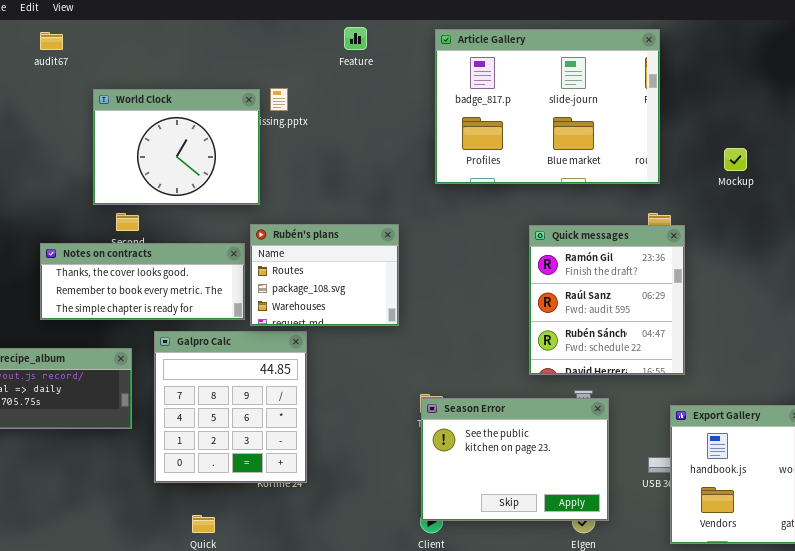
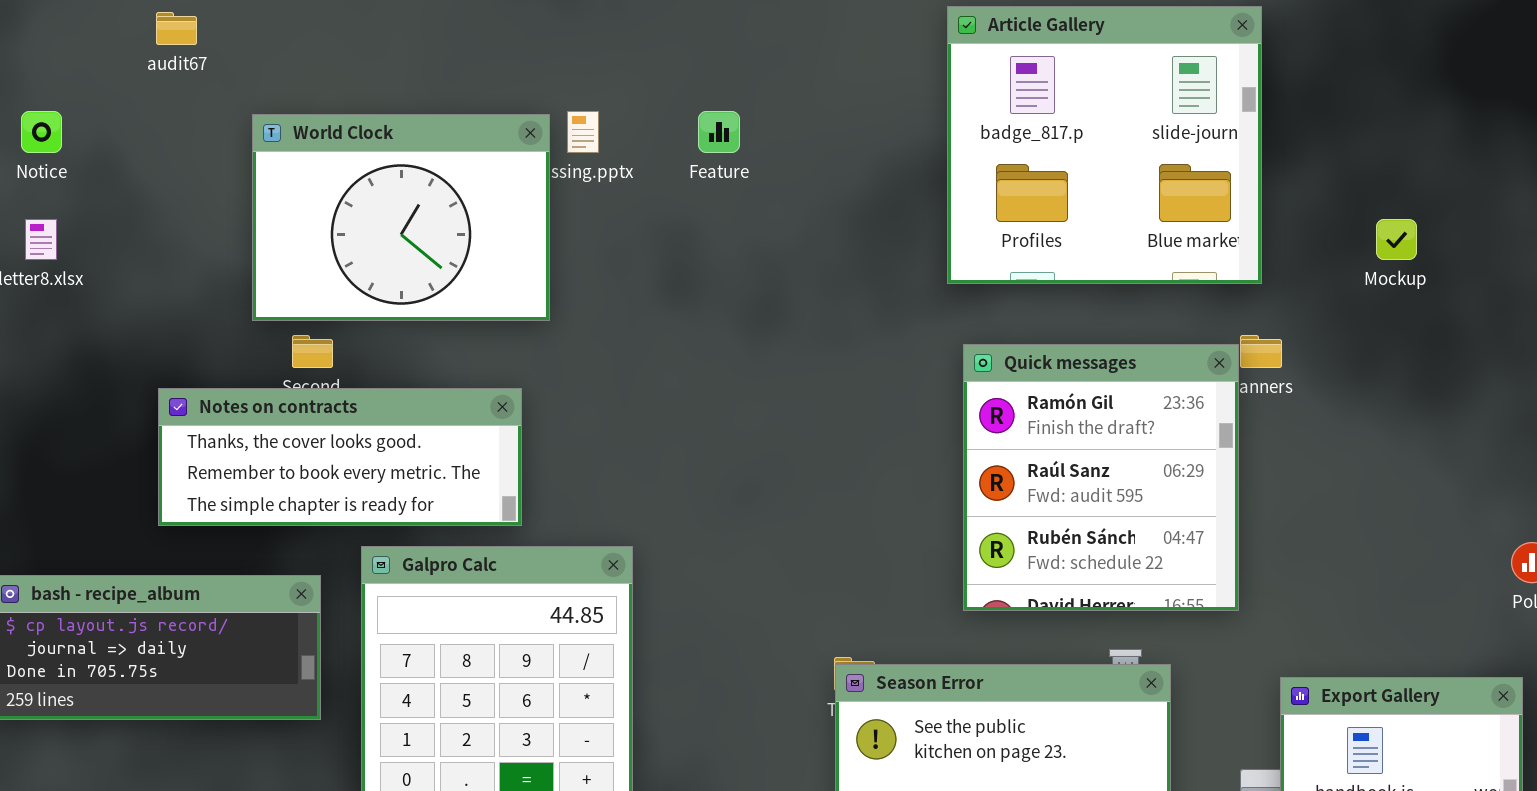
Feature: [344,27,367,50] -> [698,111,740,153], moved
Article Gallery: [435,29,660,184] -> [947,6,1262,284], resized
Rubén's plans: [250,224,399,326] -> none, closed
Quick messages: [529,225,685,375] -> [963,344,1239,611], moved

